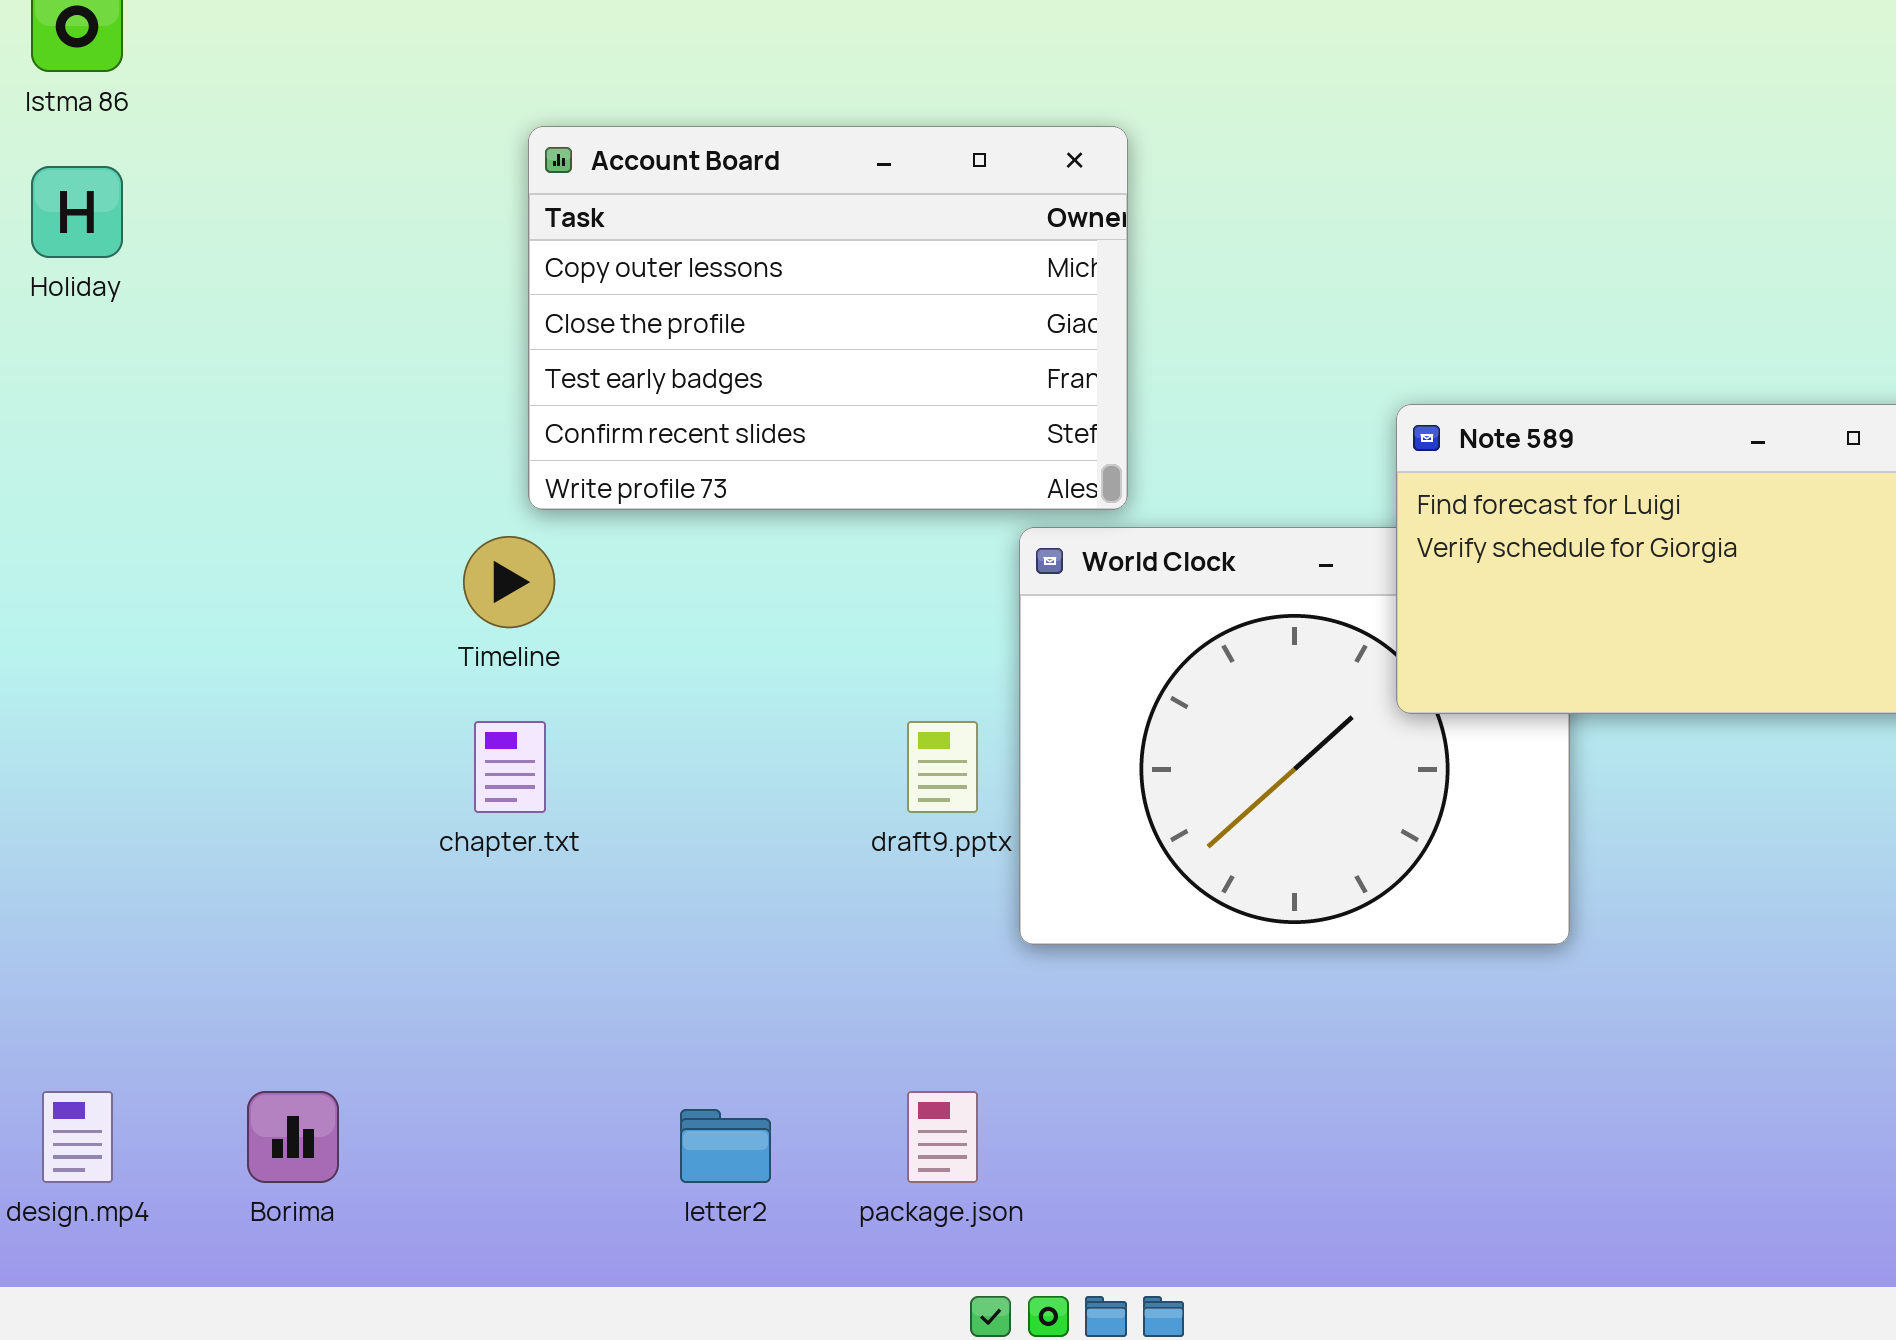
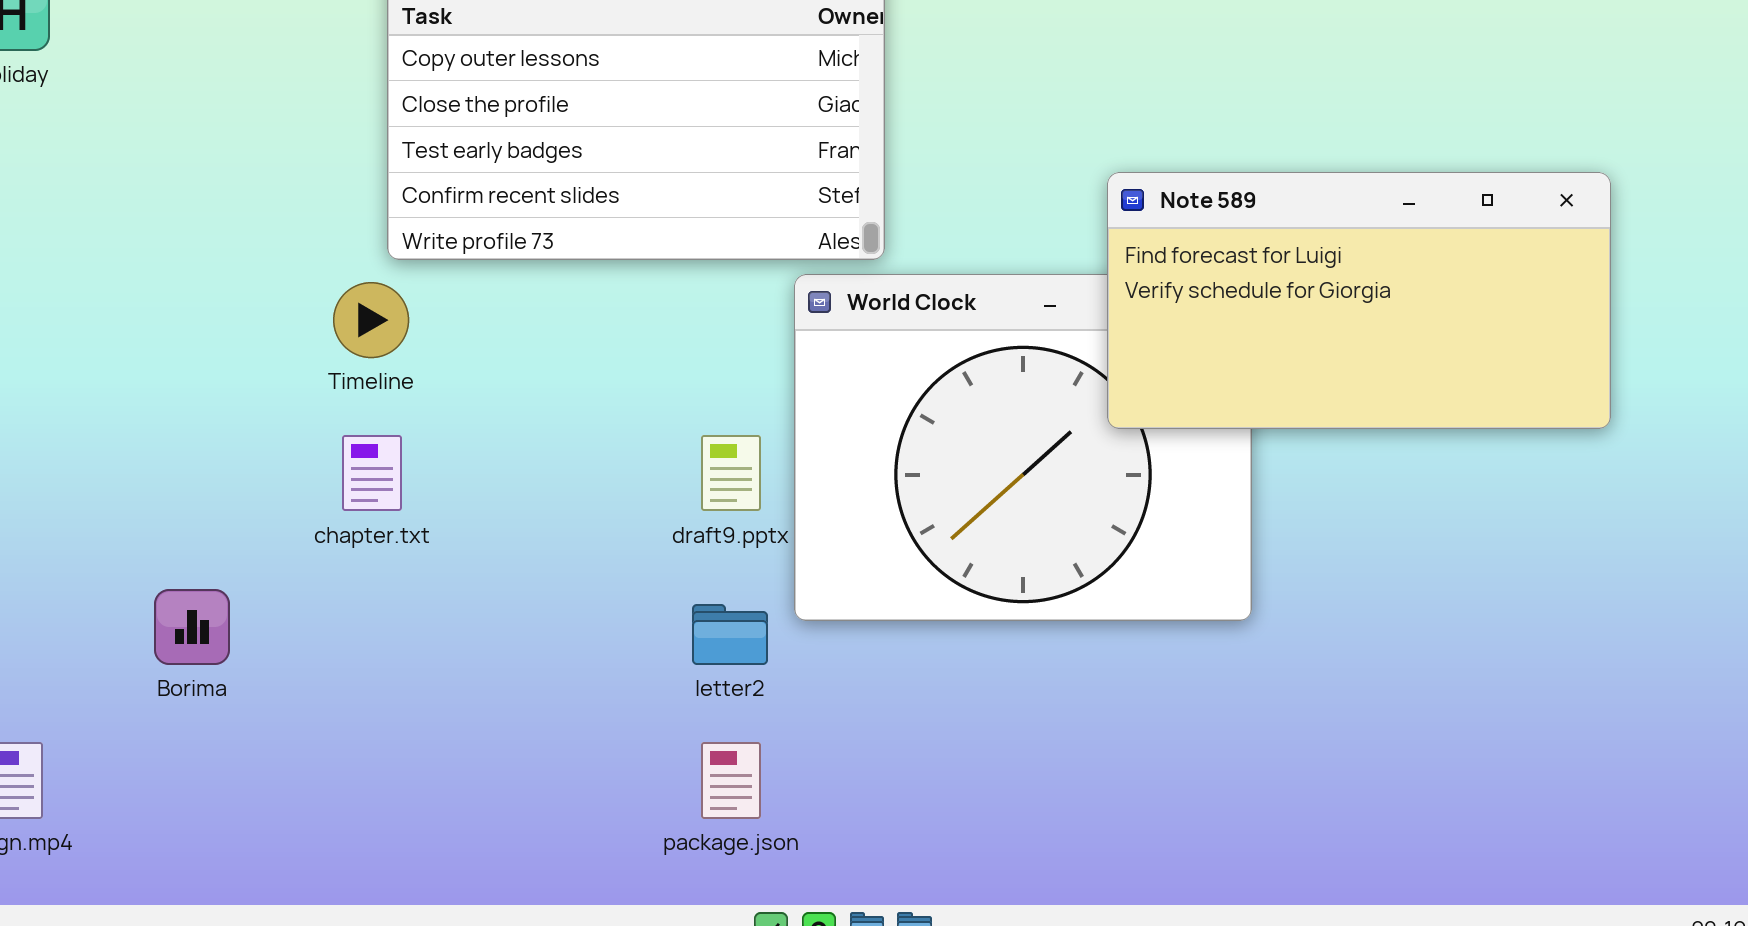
Borima: [247,1091,339,1183] -> [154,589,230,665], moved
letter2: [680,1109,771,1183] -> [692,604,768,665], moved

